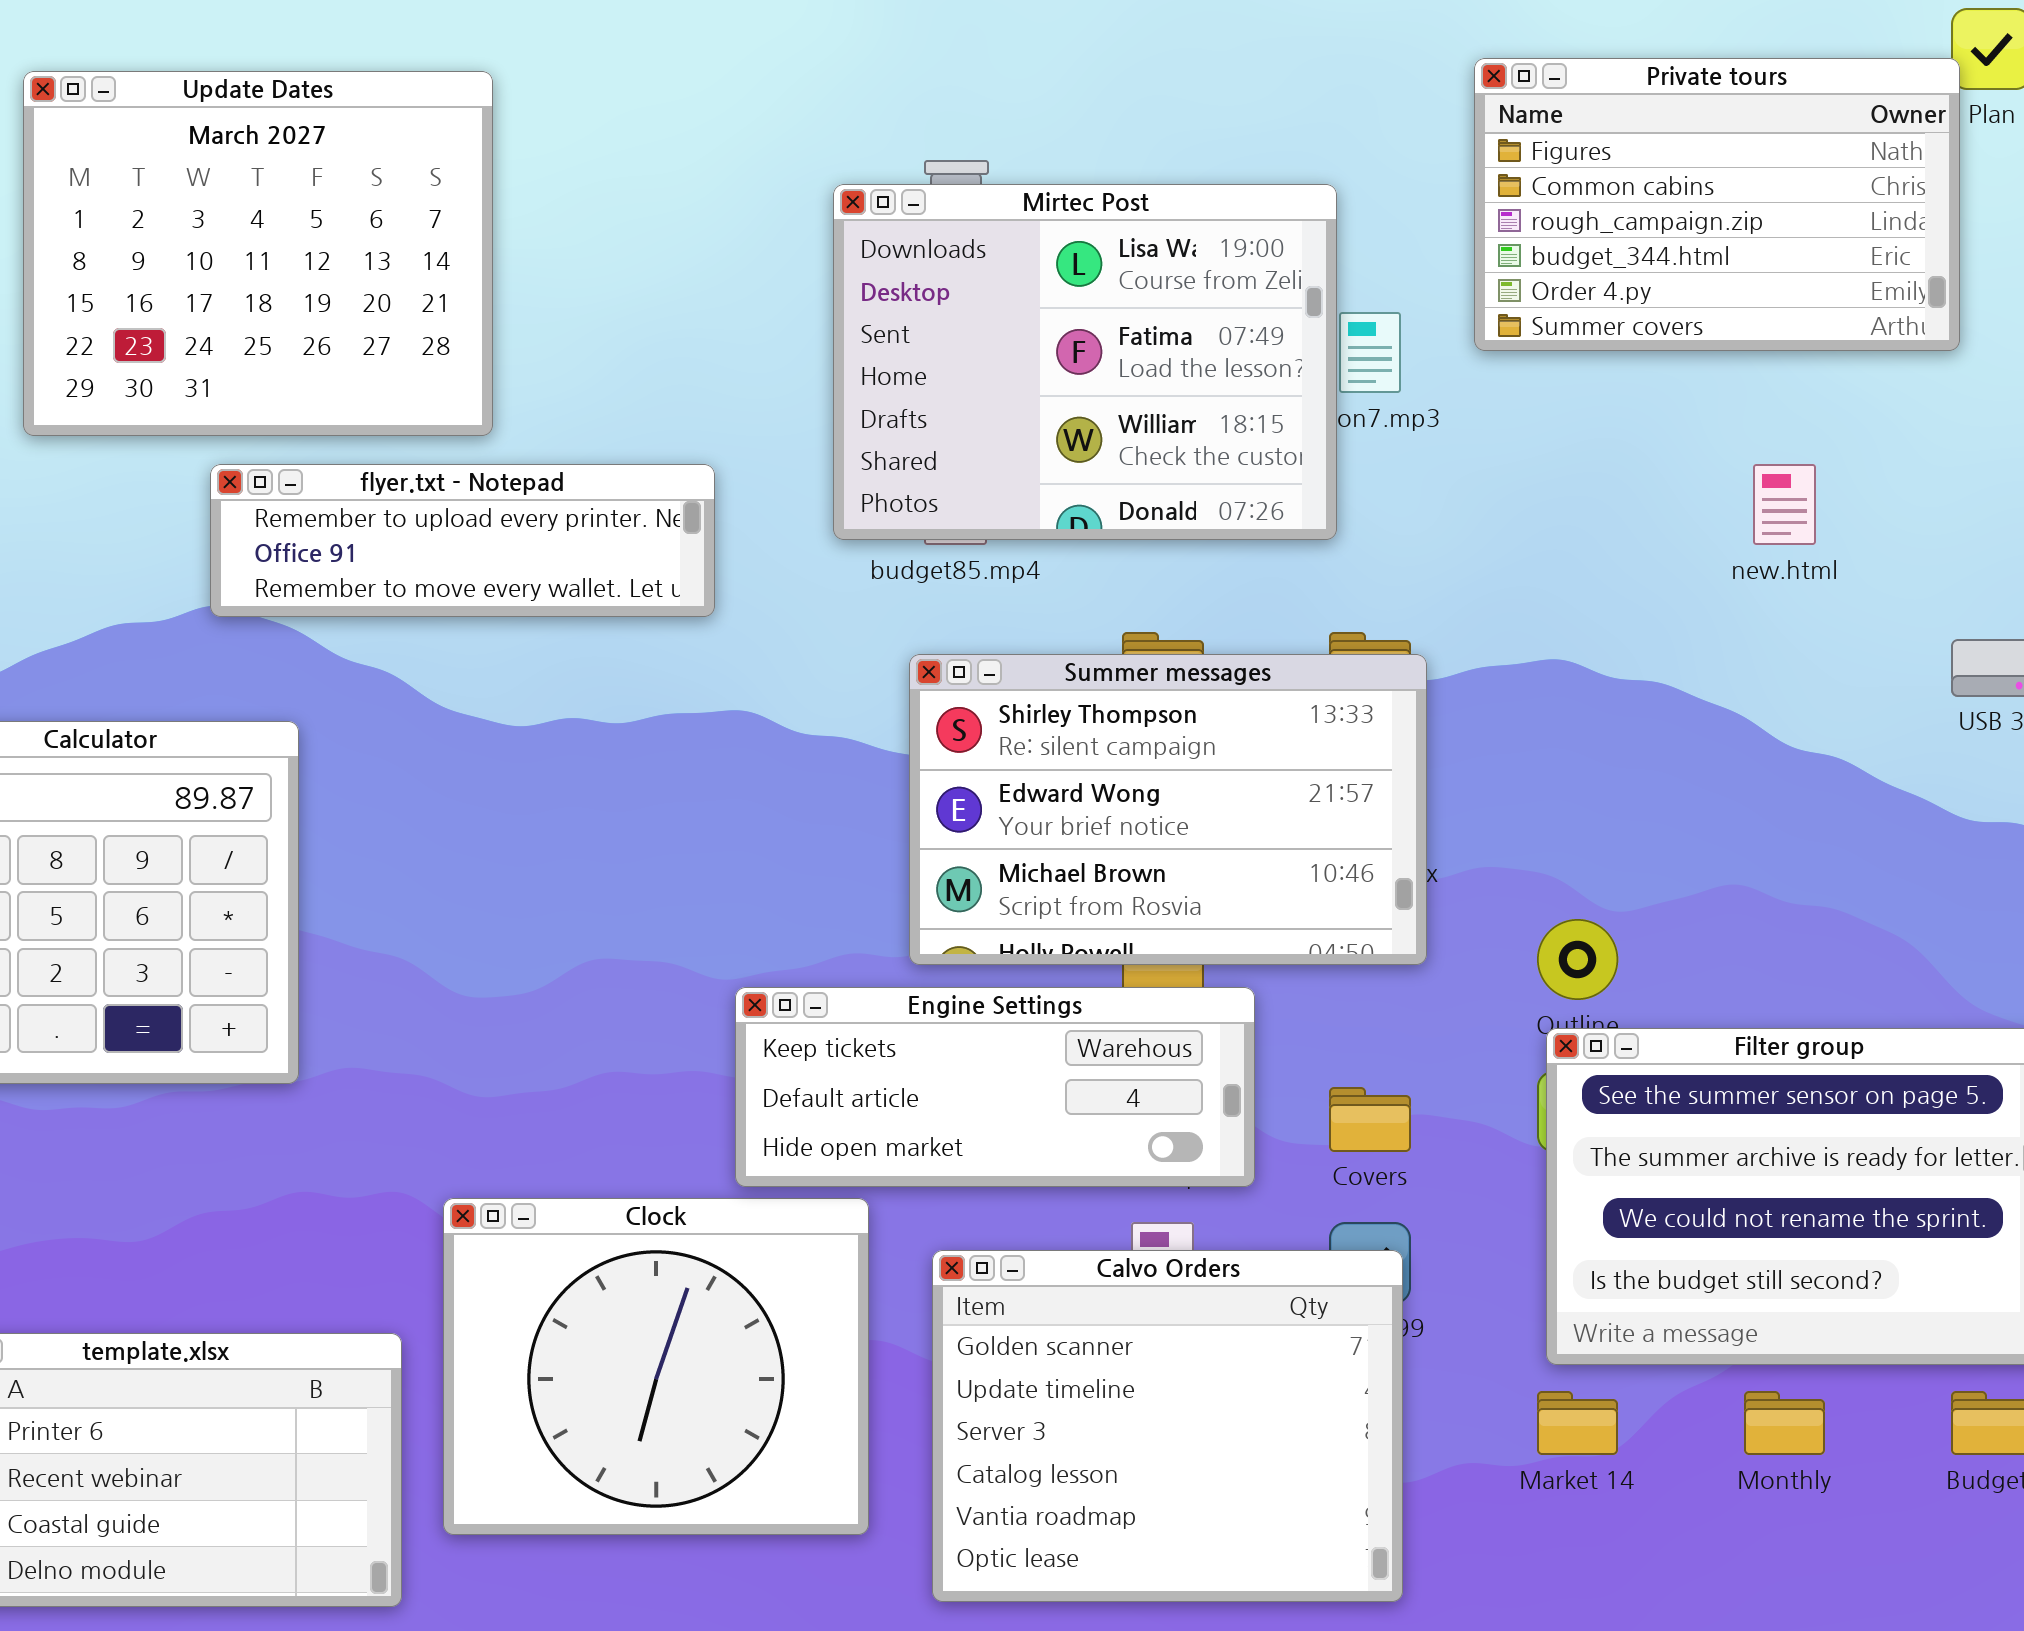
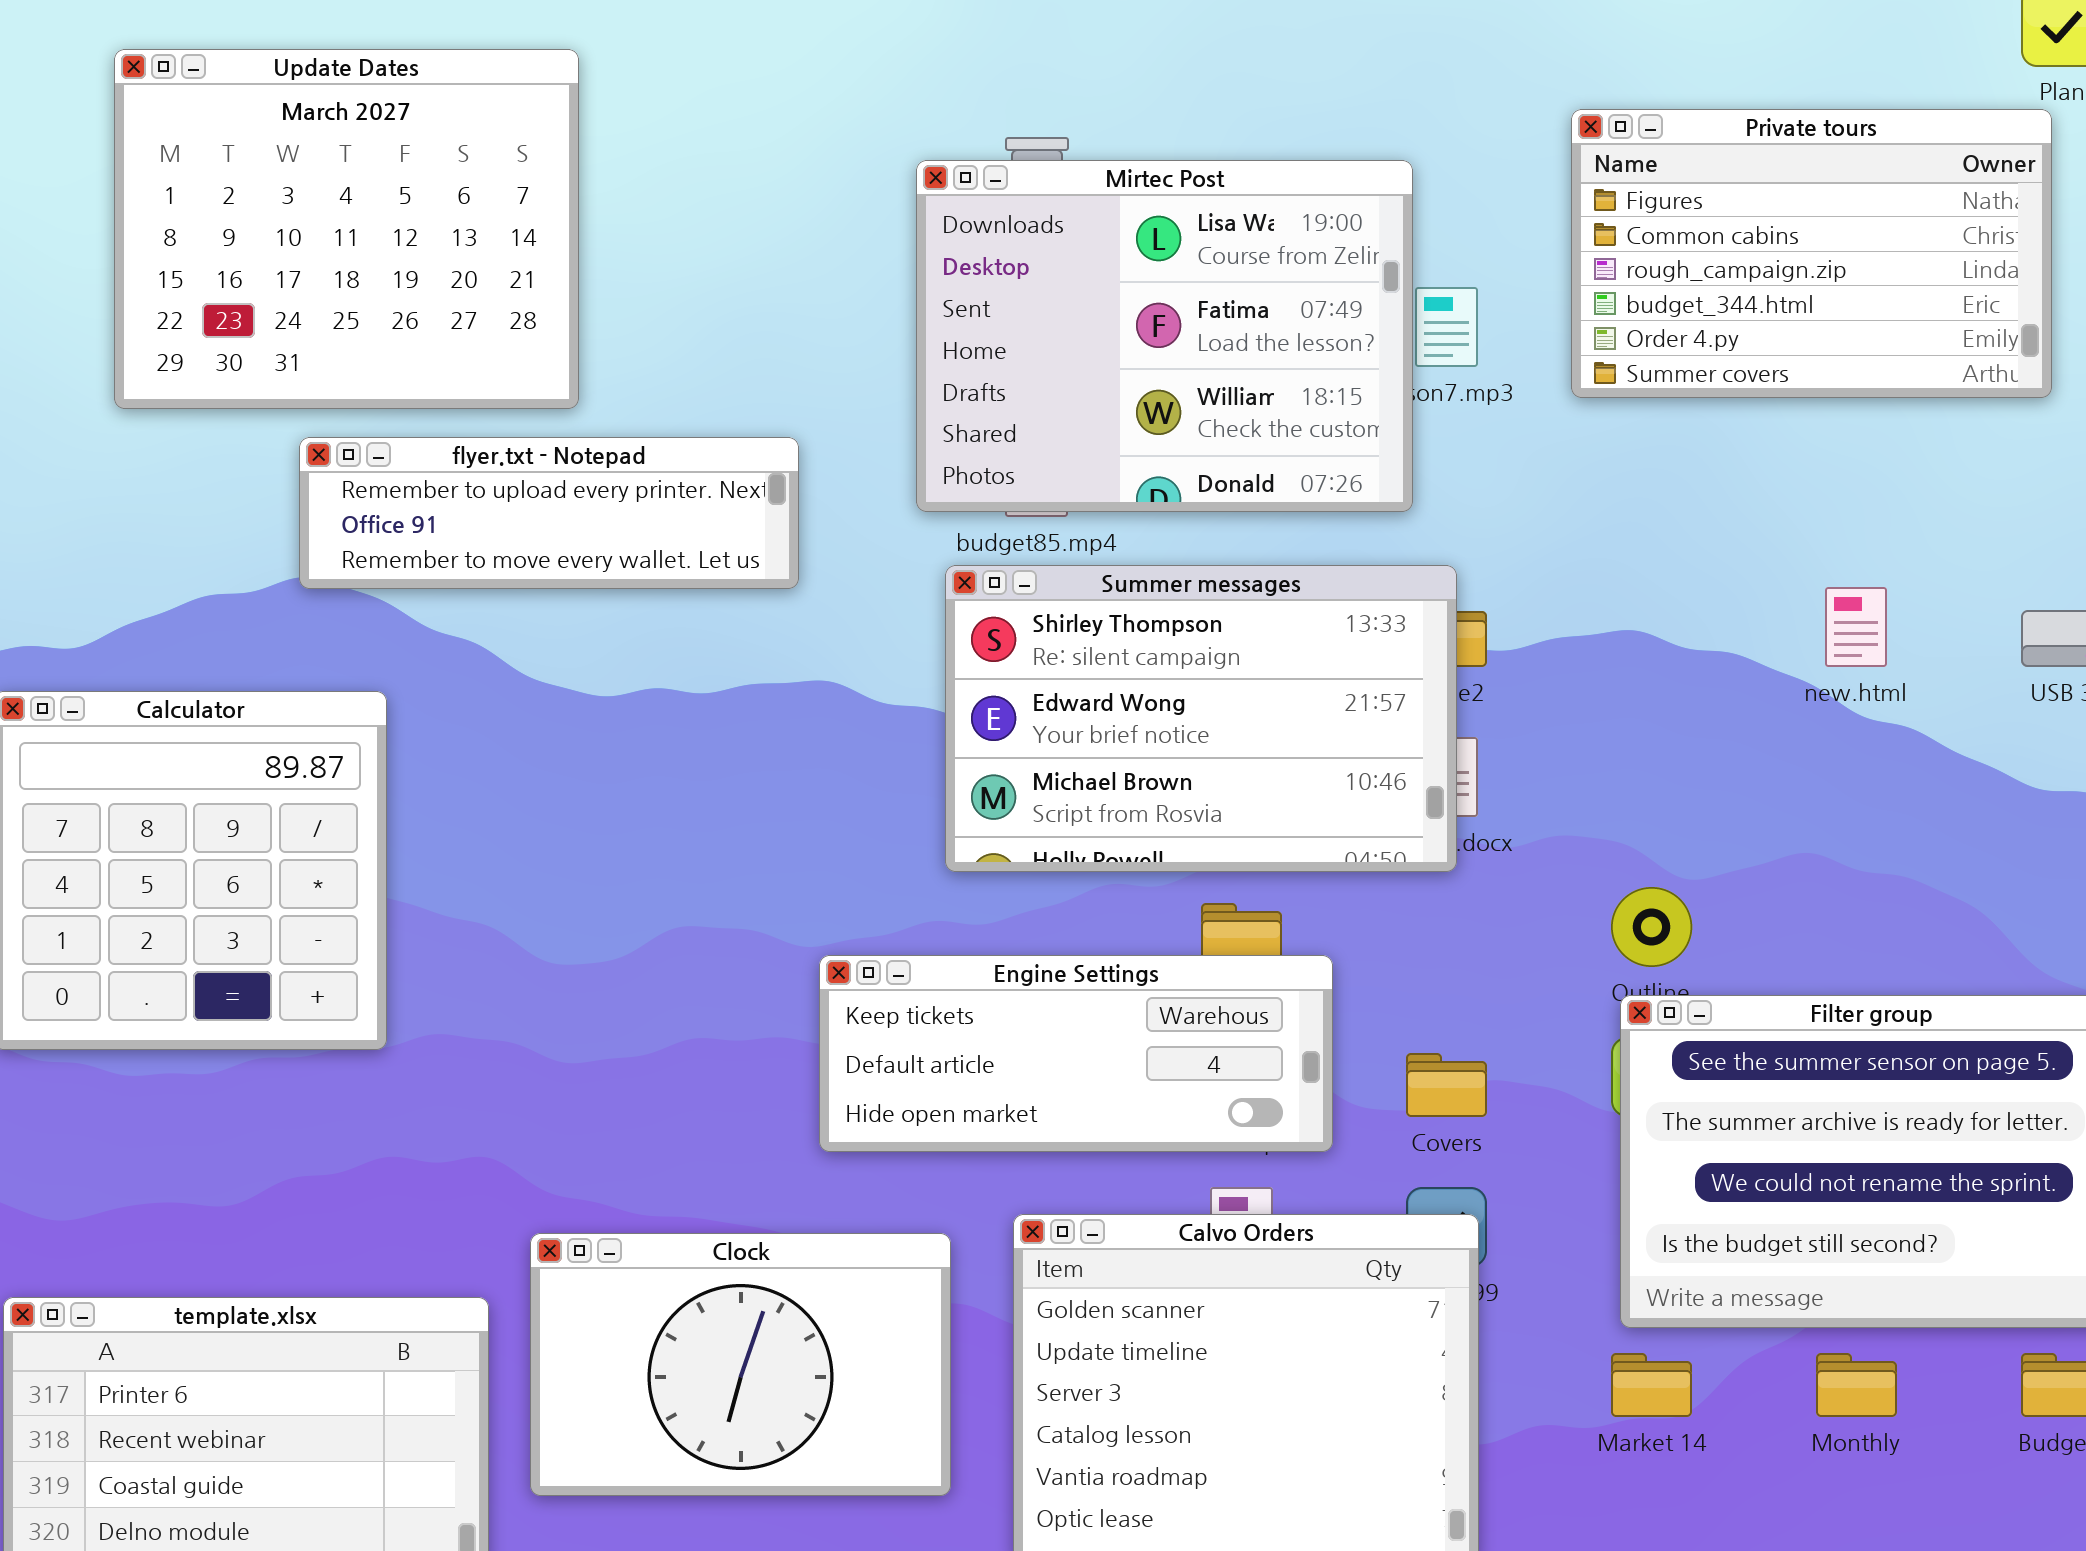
Private tours: [1474,58,1960,351] -> [1571,109,2052,398], moved
new.html: [1753,464,1816,545] -> [1825,587,1887,667], moved
Summer messages: [909,654,1427,965] -> [945,565,1457,872], moved
Clock: [443,1198,869,1535] -> [530,1233,951,1496], resized

